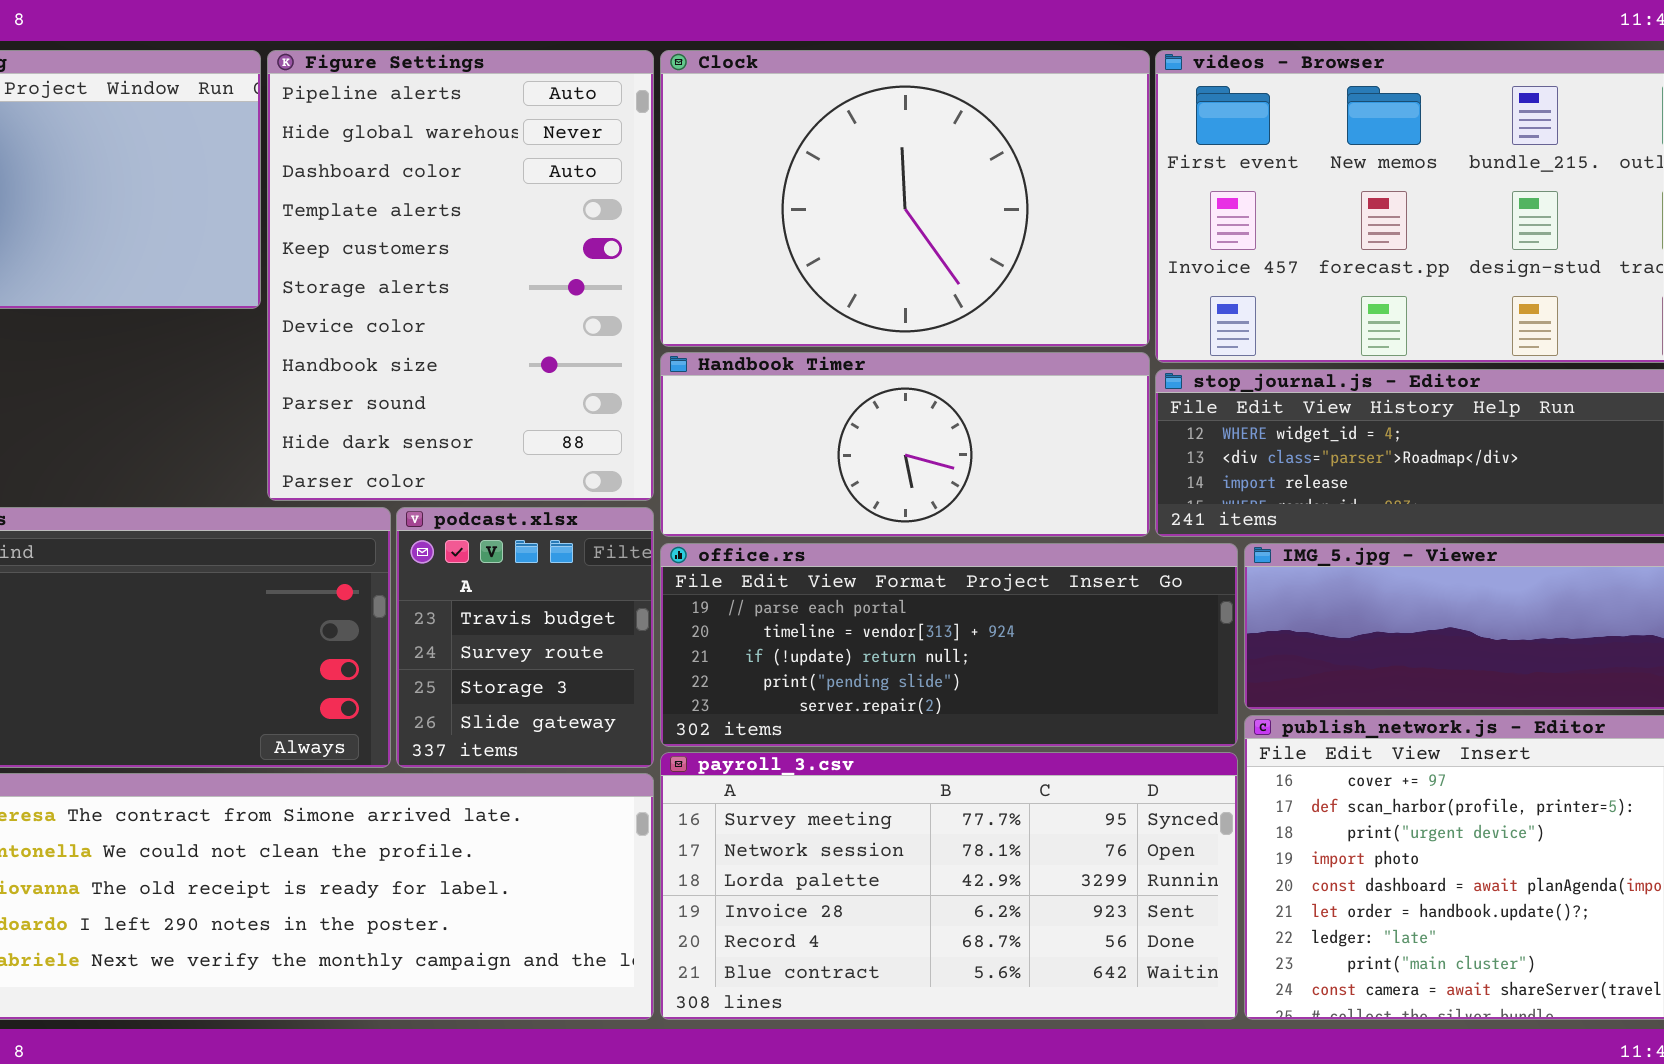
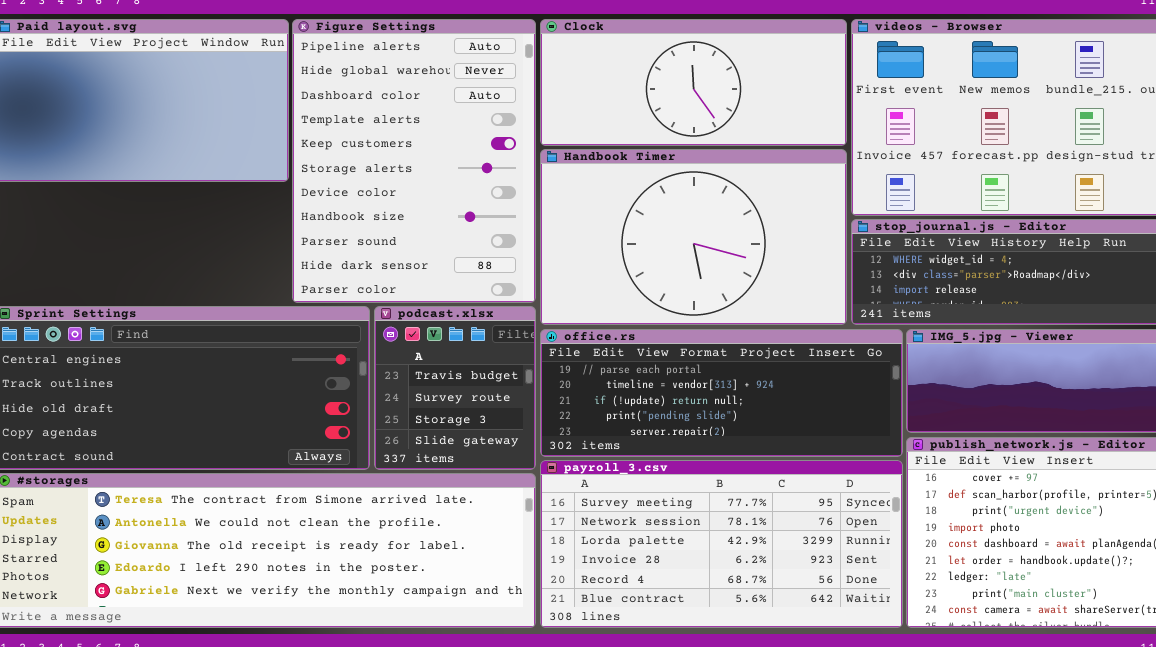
Clock: [660,50,1150,347] -> [540,19,847,146], resized
Handbook Timer: [660,352,1150,537] -> [540,149,847,325], resized

